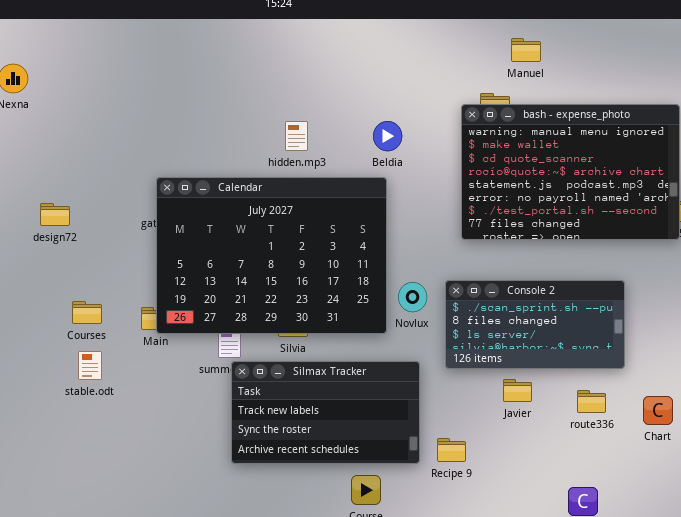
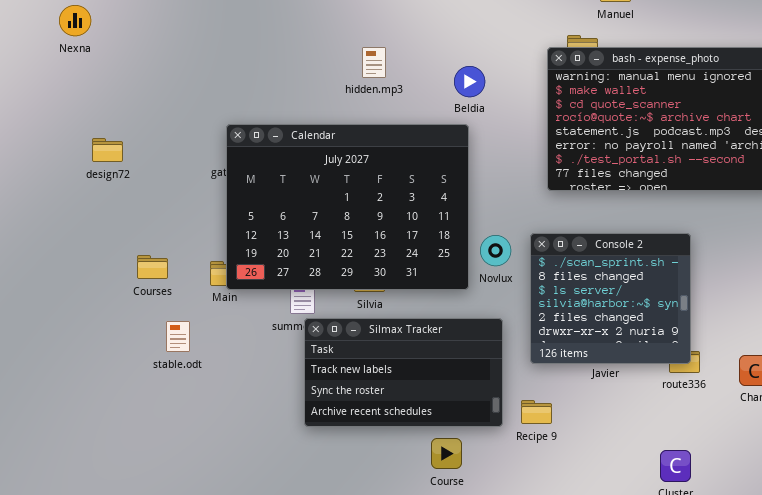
hidden.mp3: [285,121,308,151] -> [362,47,386,78], moved
design72: [40,203,70,226] -> [92,138,123,162], moved
Console 2: [445,280,625,369] -> [530,233,691,364], resized
stable.odt: [78,351,102,380] -> [166,321,190,352], moved

